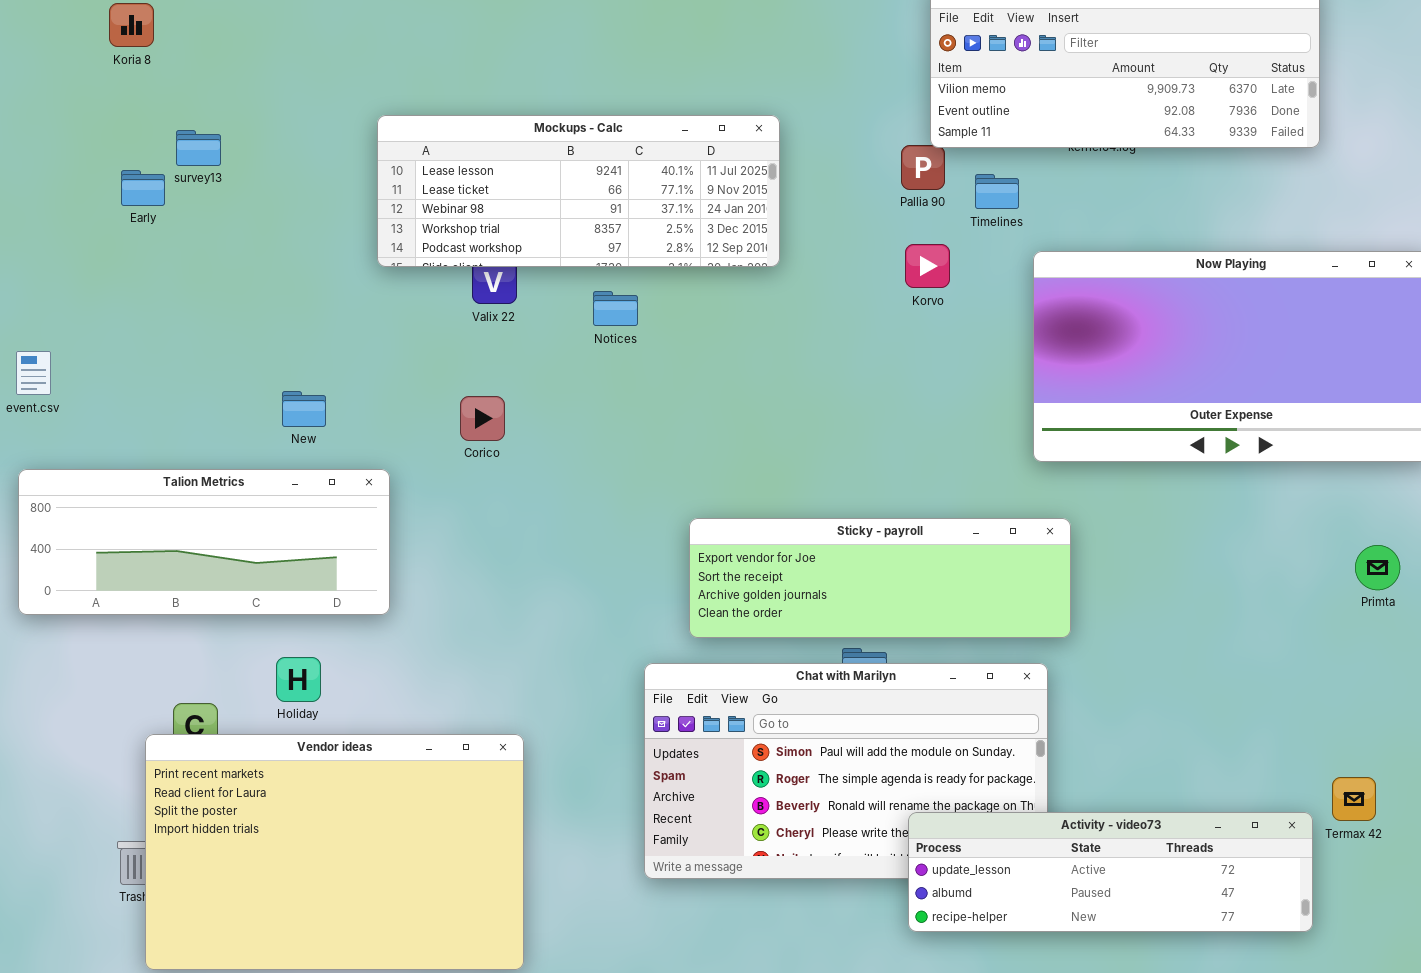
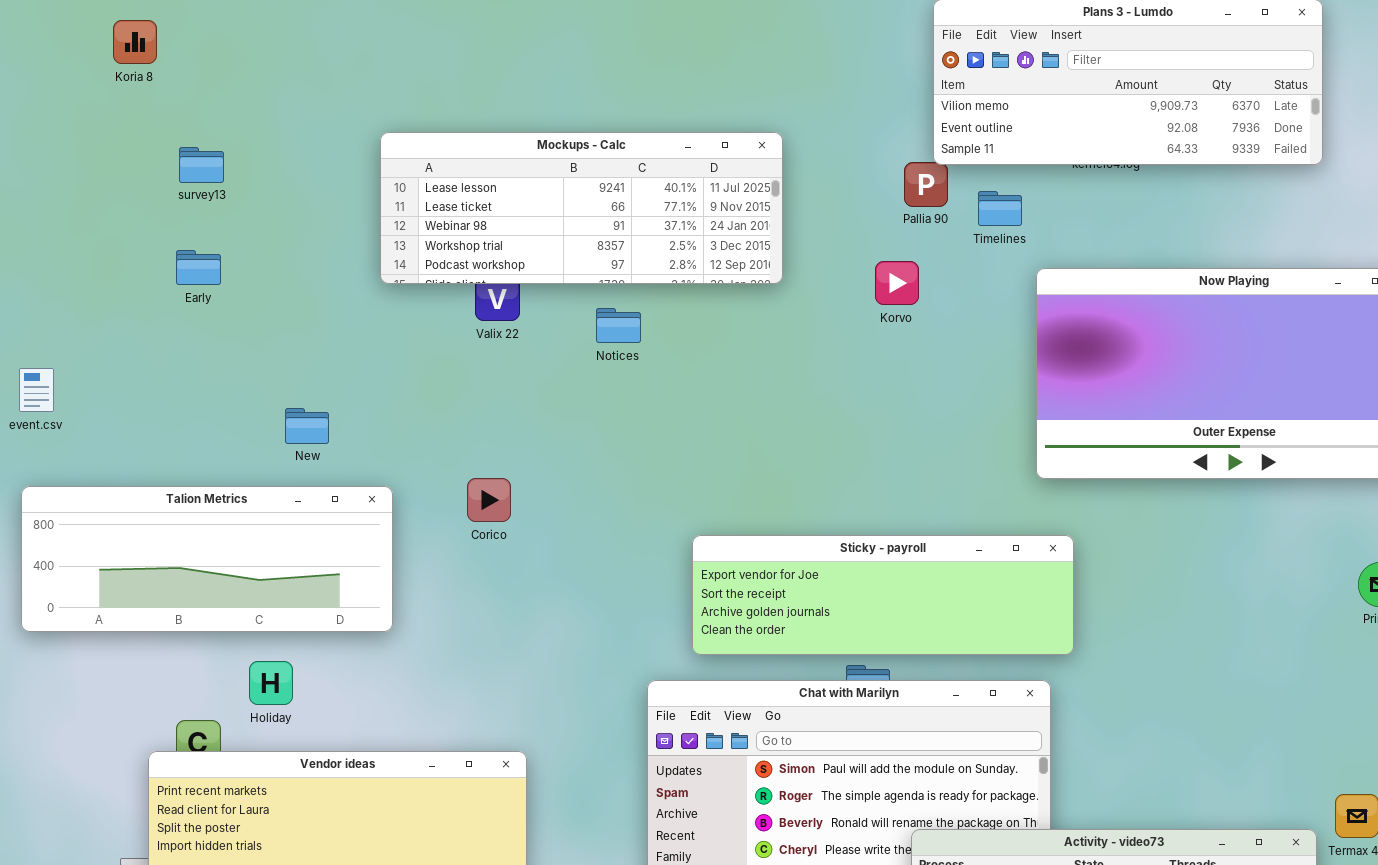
Early: [121,170,165,206] -> [176,250,221,285], moved
Korvo: [905,244,950,288] -> [875,261,919,305], moved
Corico: [460,396,505,441] -> [467,478,511,522], moved
Holiday: [276,657,321,702] -> [249,661,293,705], moved

